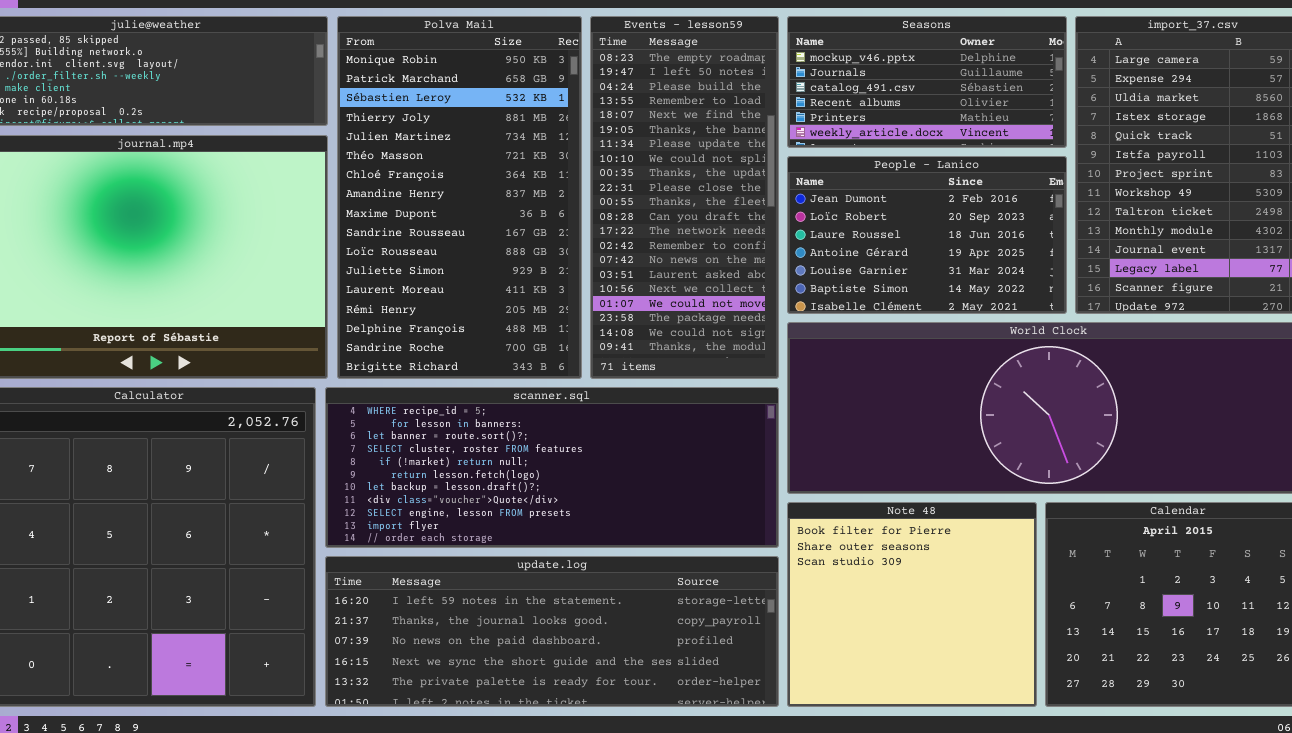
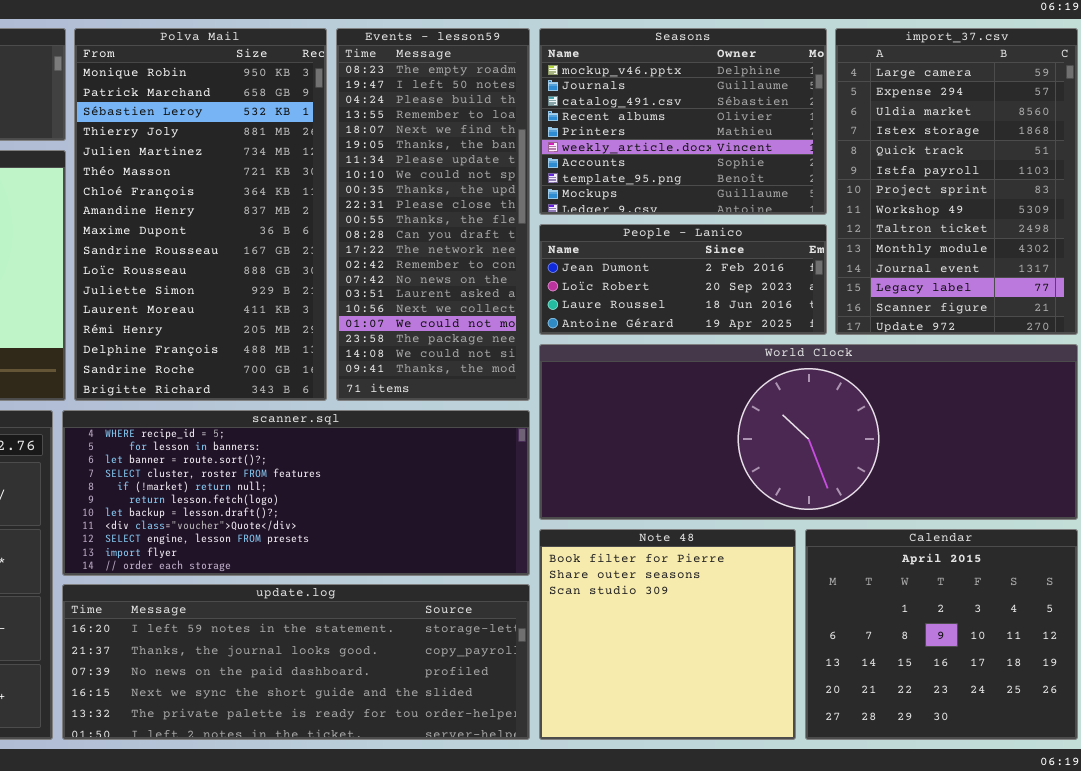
Seasons: [787,16,1067,148] -> [539,28,827,215], resized
People - Lanico: [787,156,1067,314] -> [539,224,827,335], resized

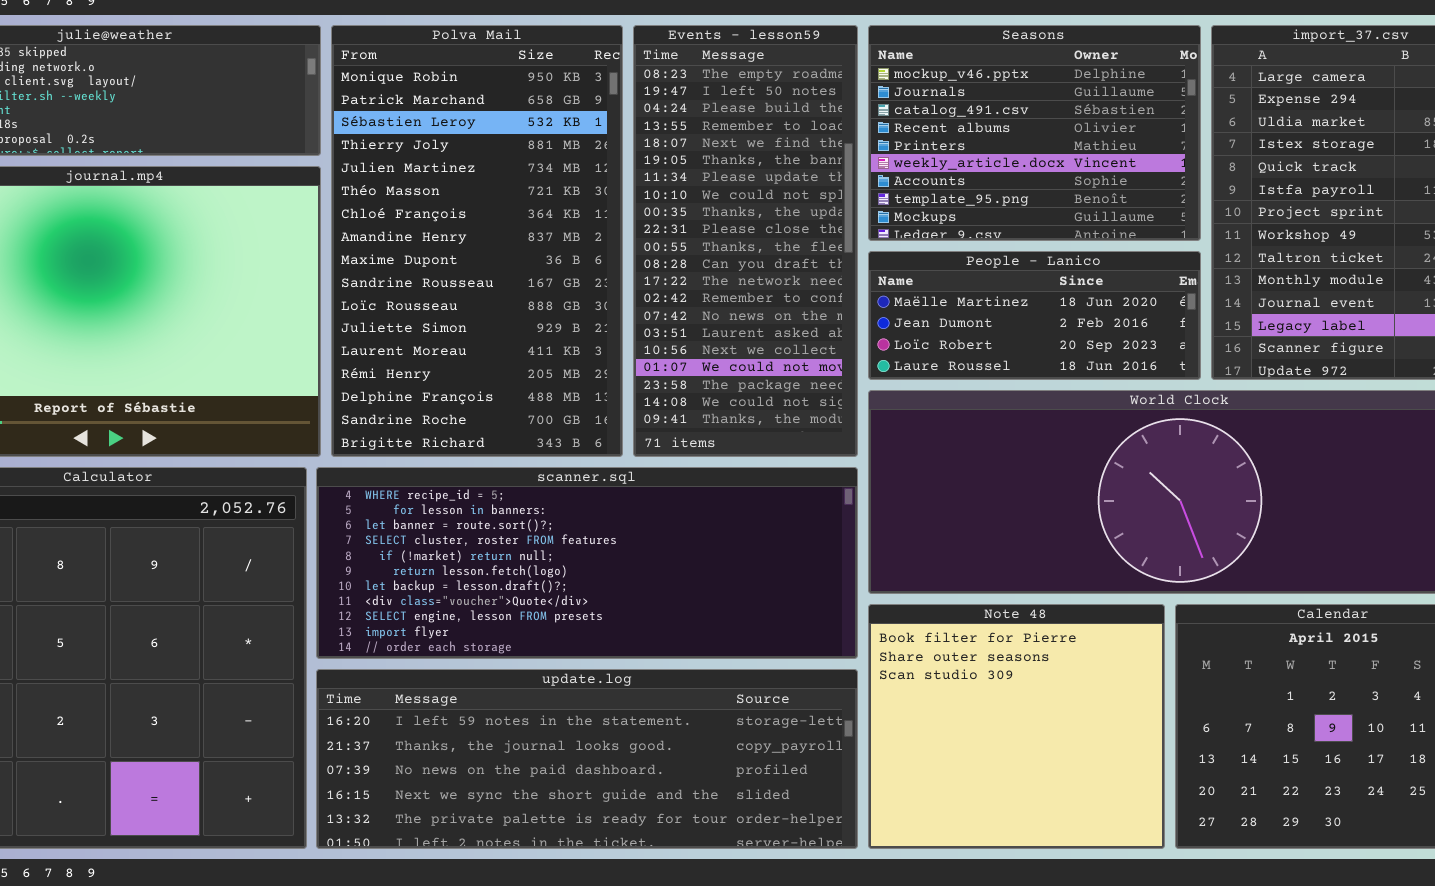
People - Lanico: [539,224,827,335] -> [868,251,1201,380], scrolled up 1 row

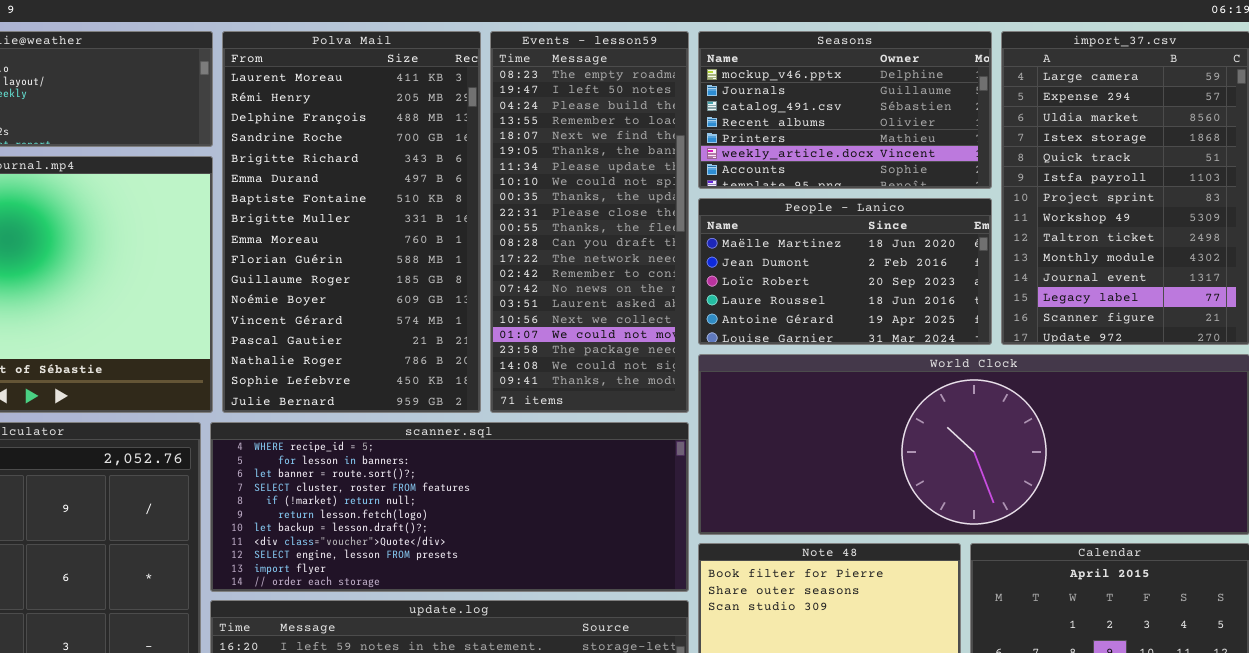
Polva Mail: [331,25,623,457] -> [222,31,481,413], scrolled down 12 rows
Seasons: [868,25,1201,241] -> [698,31,992,189], resized
People - Lanico: [868,251,1201,380] -> [698,198,992,345], resized

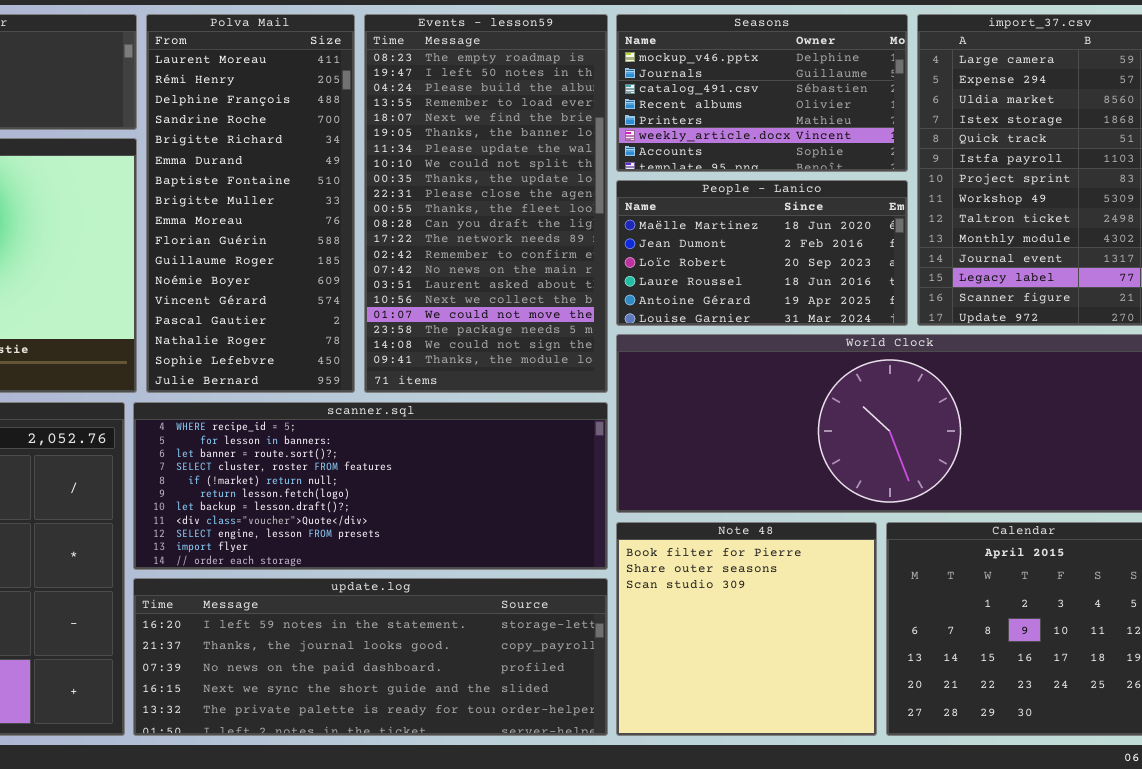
Polva Mail: [222,31,481,413] -> [146,14,355,393], resized
Events - lesson59: [490,31,689,413] -> [364,14,608,393], resized

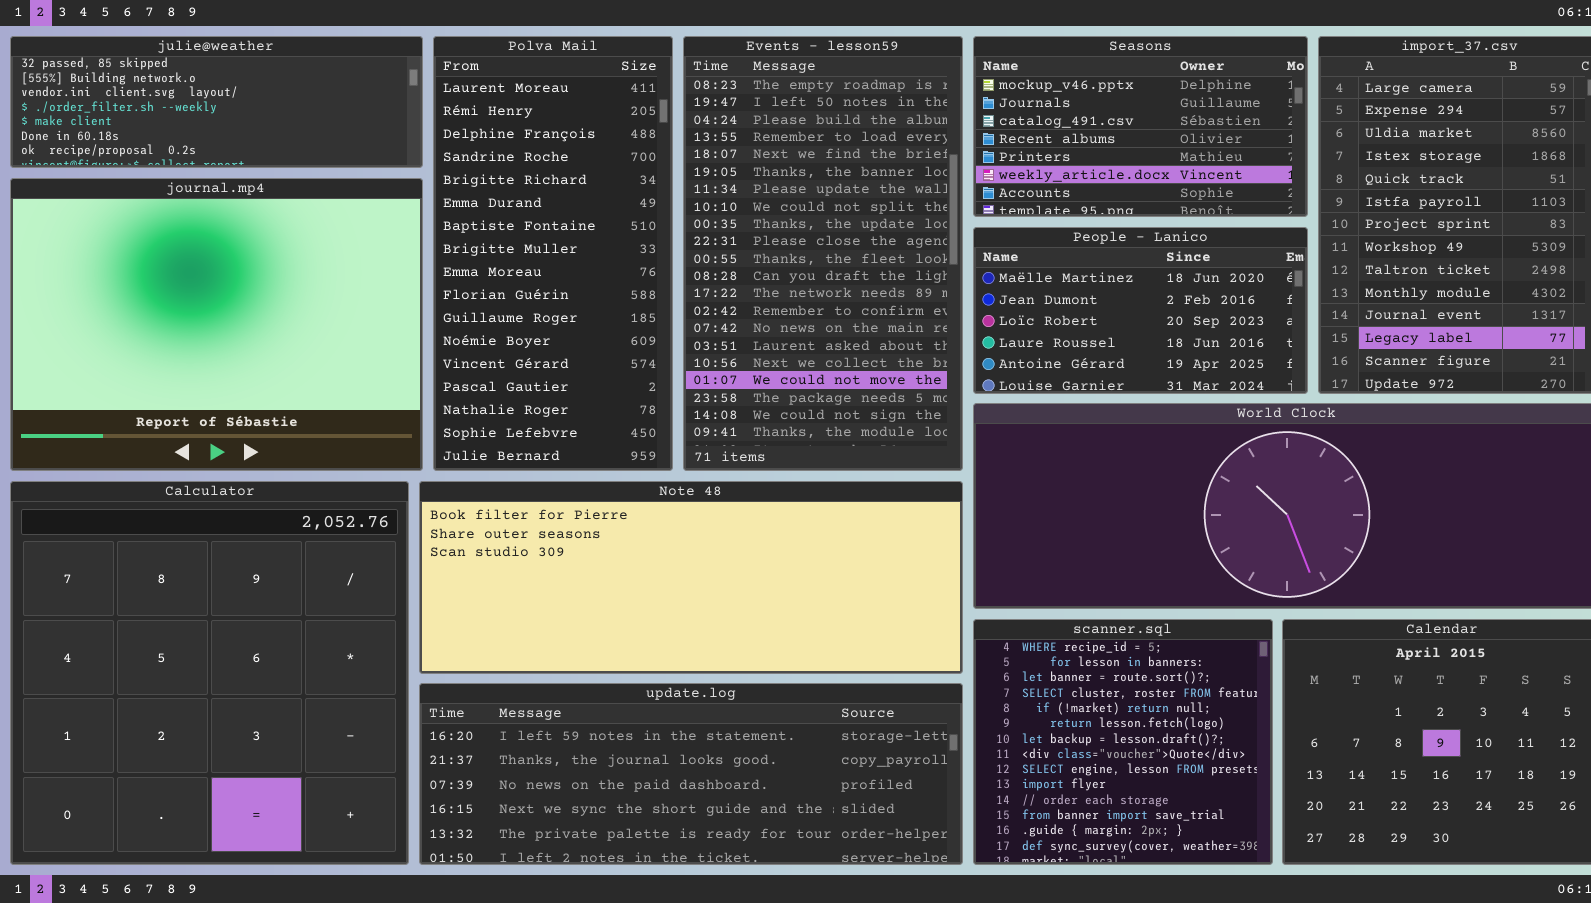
scanner.sql: [133,402,608,570] -> [973,619,1273,865], moved, resized
Note 48: [616,522,877,736] -> [419,481,963,674], moved, resized

